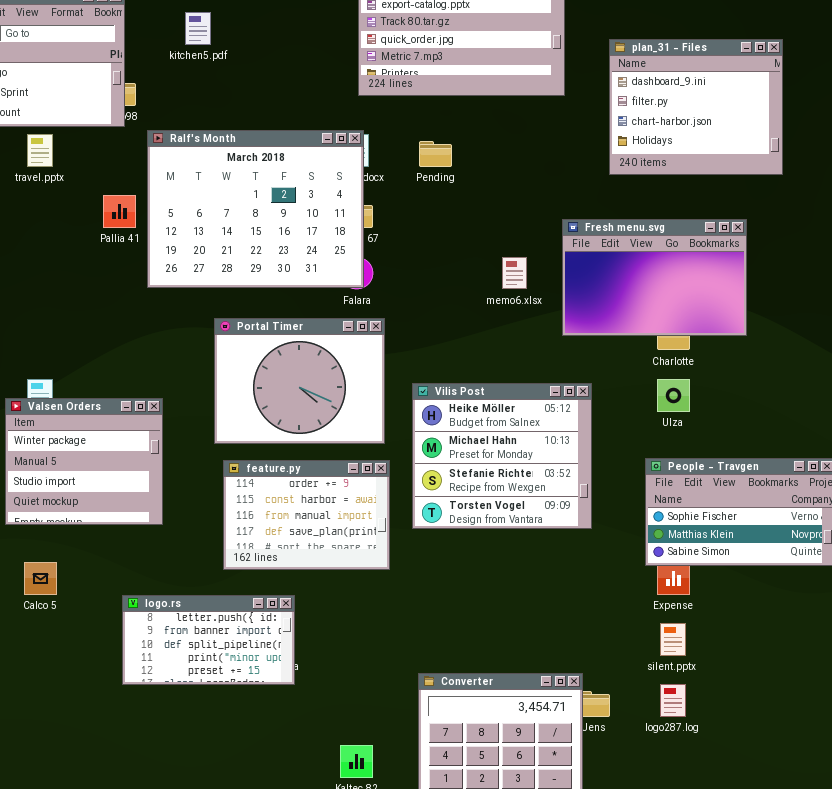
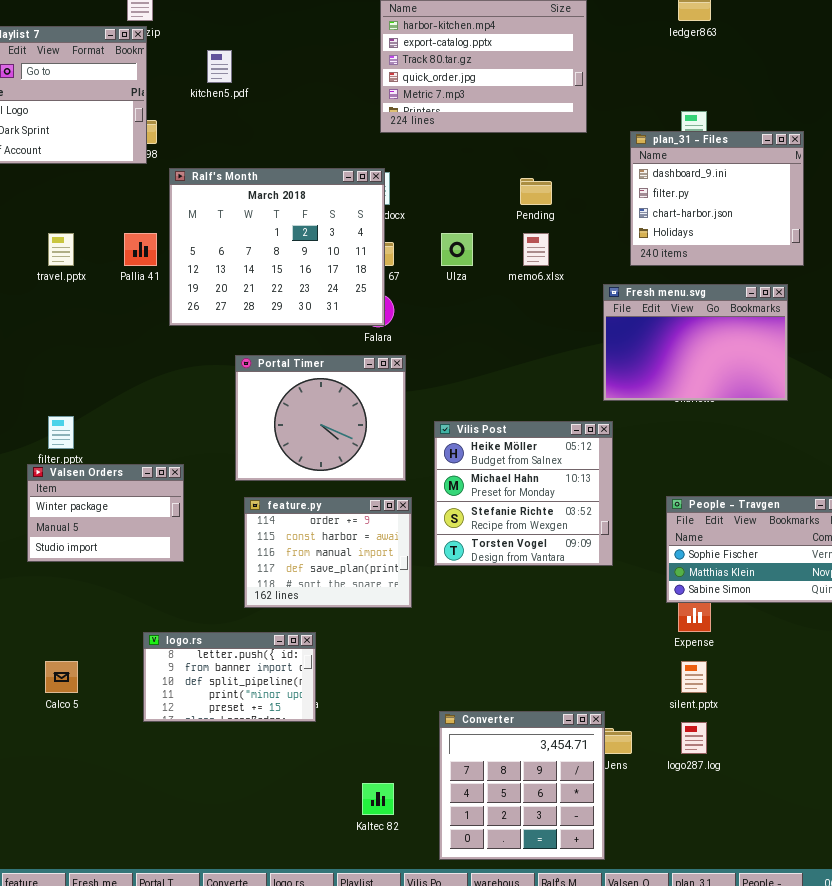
plan_31 - Files: [609,39,783,175] -> [630,131,804,266], moved
travel.pptx: [27,134,53,167] -> [48,233,74,266], moved
Pending: [419,141,452,167] -> [520,178,552,205], moved
Fresh menu.svg: [562,219,747,336] -> [603,284,788,401], moved
memo6.xlsx: [502,257,527,289] -> [523,233,549,266], moved
Ulza: [657,379,690,412] -> [441,233,473,266], moved
Valsen Orders: [5,398,163,525] -> [27,464,184,562], resized
Calco 5: [24,562,57,595] -> [45,661,78,693], moved

